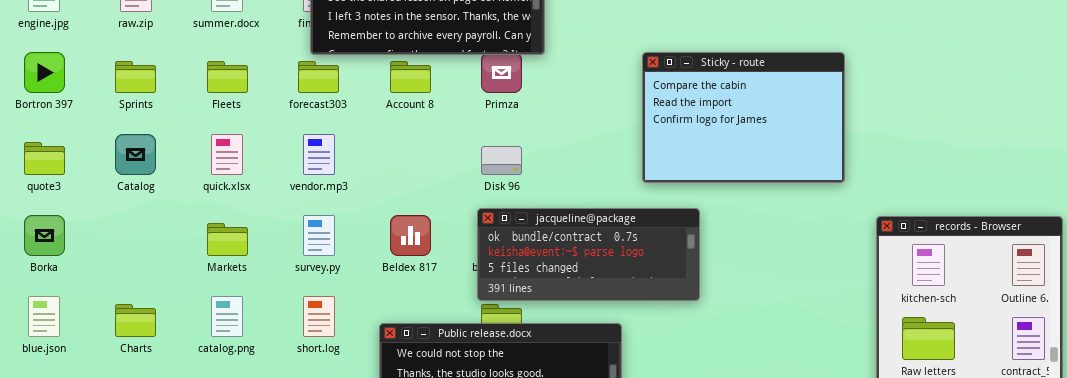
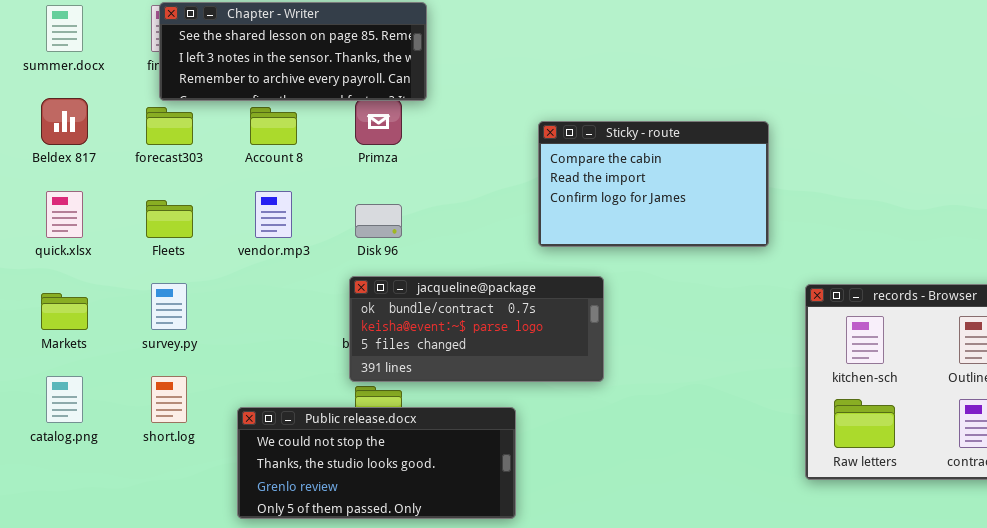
Sticky - route: [642,52,845,183] -> [538,121,769,247], resized
Fleets: [207,61,248,93] -> [146,200,193,238], moved
vendor.mp3: [303,134,335,175] -> [255,191,292,238], moved
Beldex 817: [390,215,431,256] -> [41,98,88,145], moved

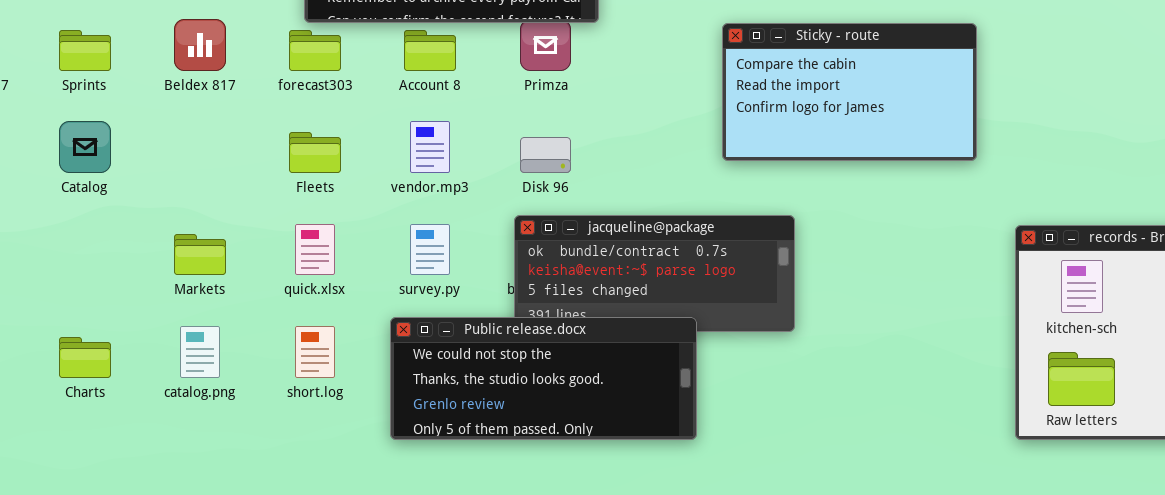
Sticky - route: [538,121,769,247] -> [722,23,977,161], moved
quick.xlsx: [46,191,83,238] -> [295,224,335,275], moved
survey.py: [151,283,187,330] -> [410,224,450,275], moved
Public release.docx: [237,407,516,519] -> [390,317,697,440], moved

